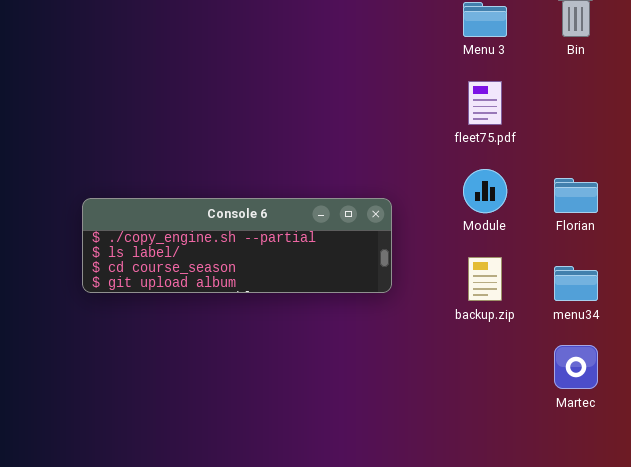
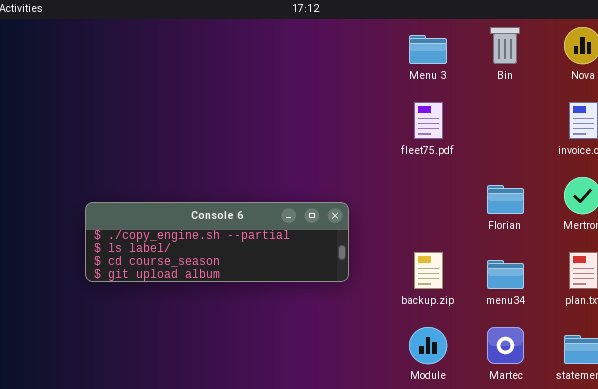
Module: [463,169,507,213] -> [409,327,447,364], moved

